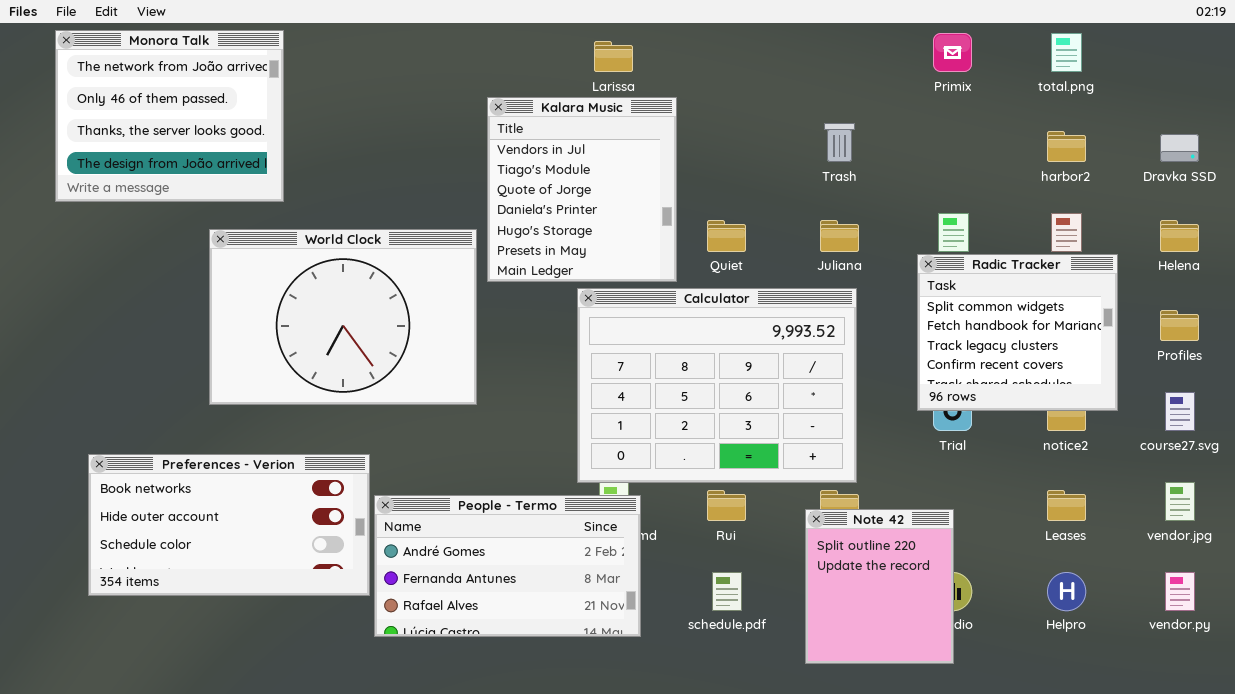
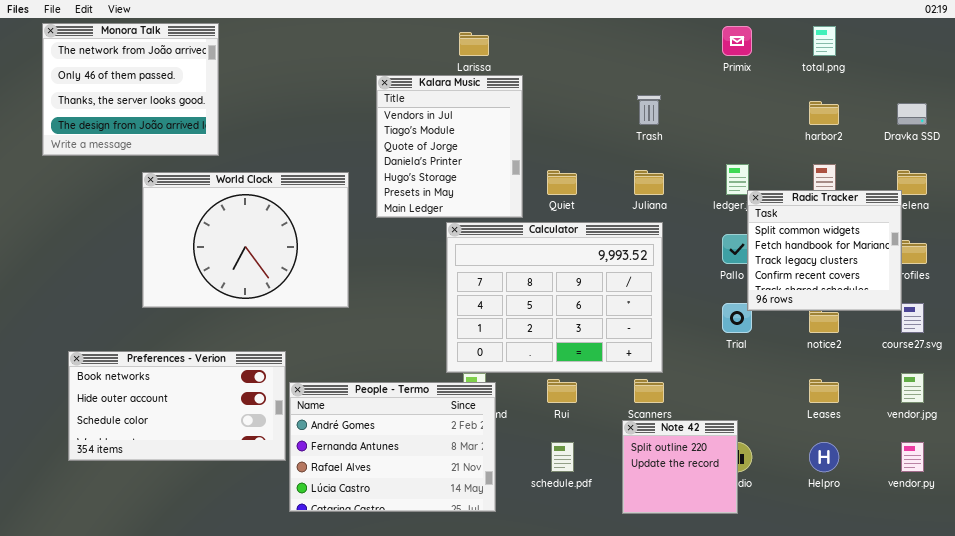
World Clock: [209,229,477,405] -> [142,172,349,308], moved
Radic Tracker: [917,254,1118,411] -> [747,190,902,311], moved
People - Termo: [374,495,641,637] -> [289,382,496,512], resized
Note 42: [805,509,954,664] -> [622,420,738,514], resized

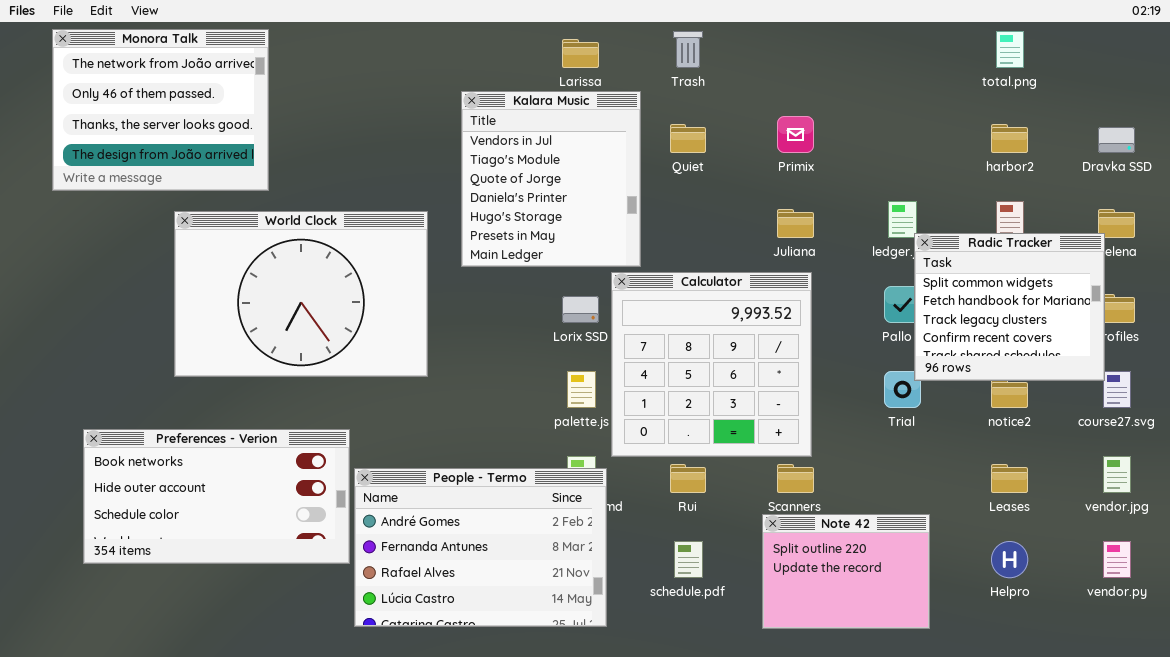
Primix: [722,26,752,56] -> [777,116,814,153], moved
Trash: [637,95,661,125] -> [673,31,703,68], moved
Quiet: [547,170,577,195] -> [670,124,706,153], moved
Calculator: [446,222,663,373] -> [611,272,812,457], resized
Note 42: [622,420,738,514] -> [762,514,930,629], resized

